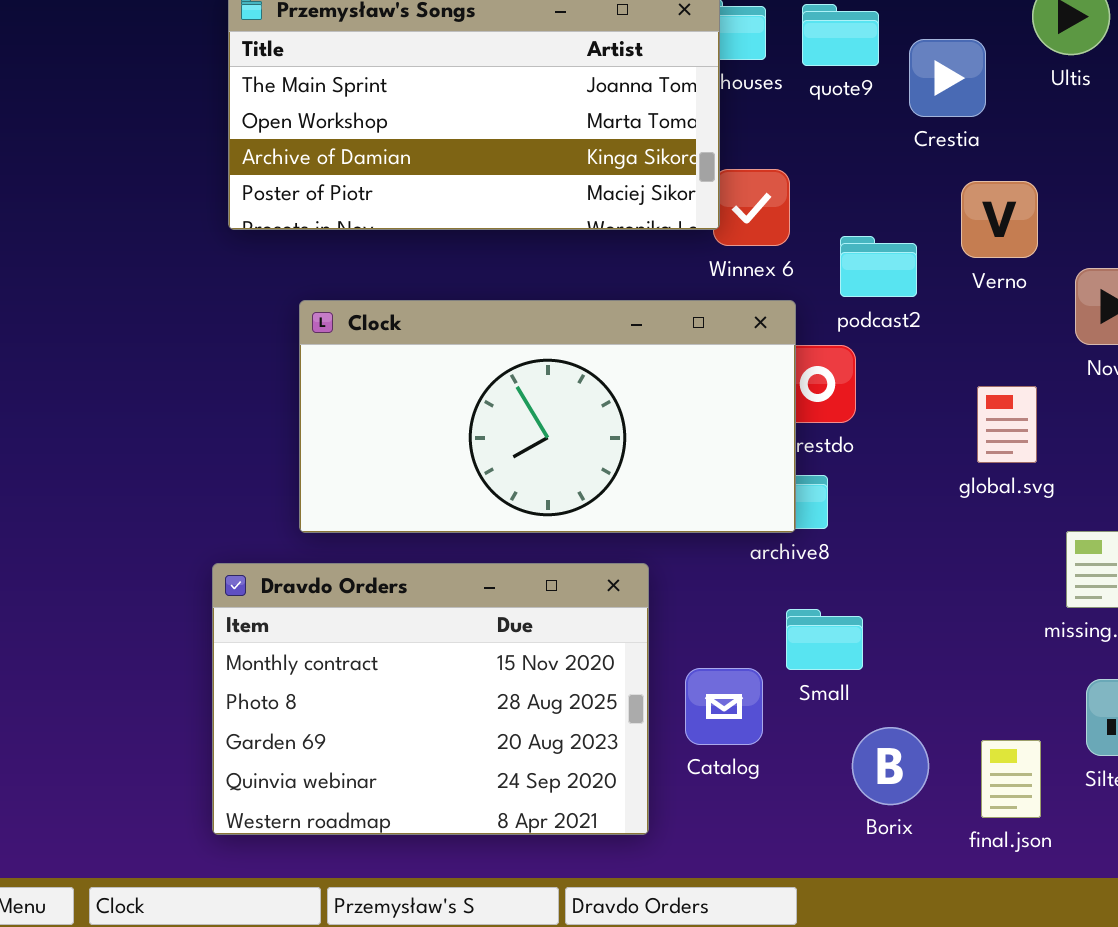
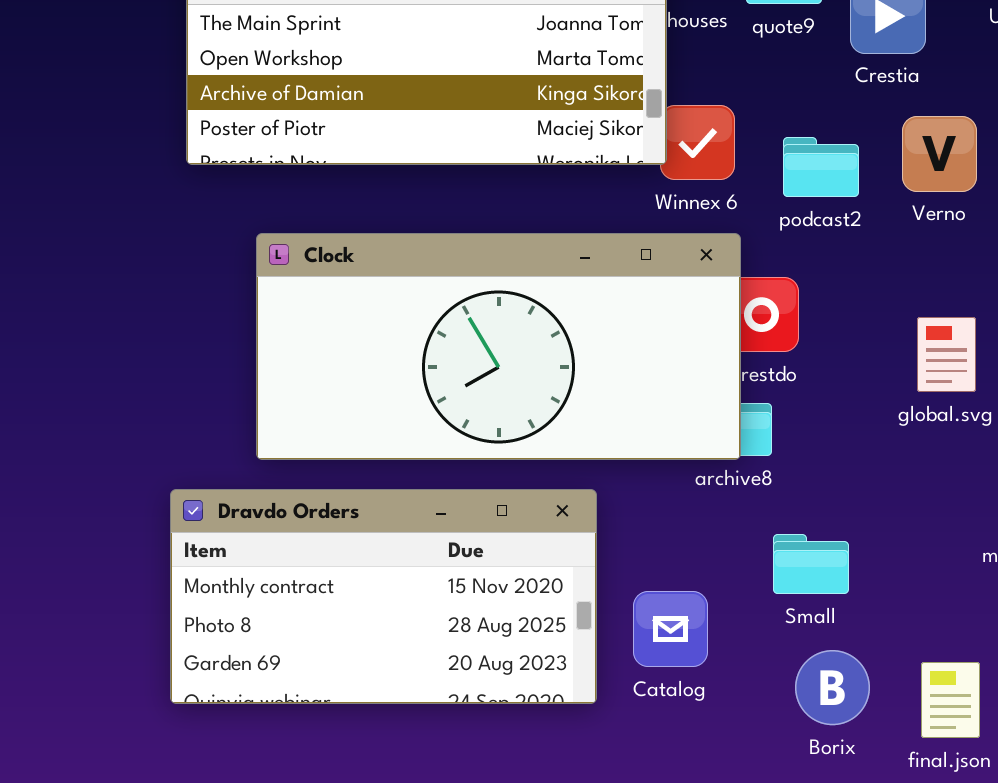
podcast2: [840,236,917,297] -> [783,137,859,197], moved
Dravdo Orders: [212,563,649,835] -> [170,489,597,704], resized
Small: [786,609,863,670] -> [773,534,849,594], moved

